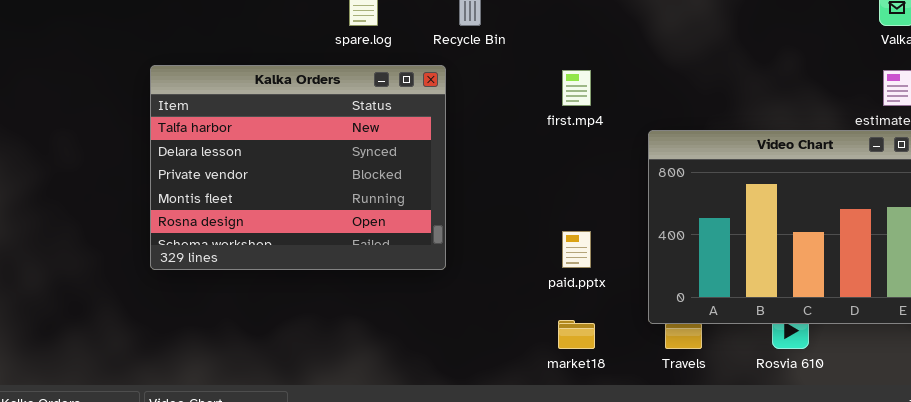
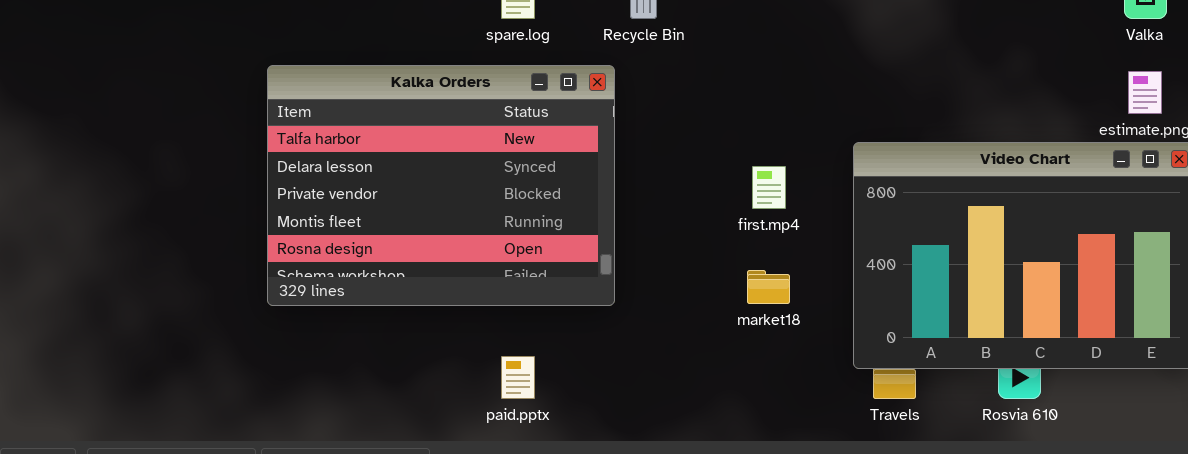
first.mp4: [562,70,591,106] -> [752,166,786,209], moved
paid.pptx: [562,231,591,268] -> [501,356,535,399], moved
market18: [558,320,595,349] -> [747,270,790,304], moved

